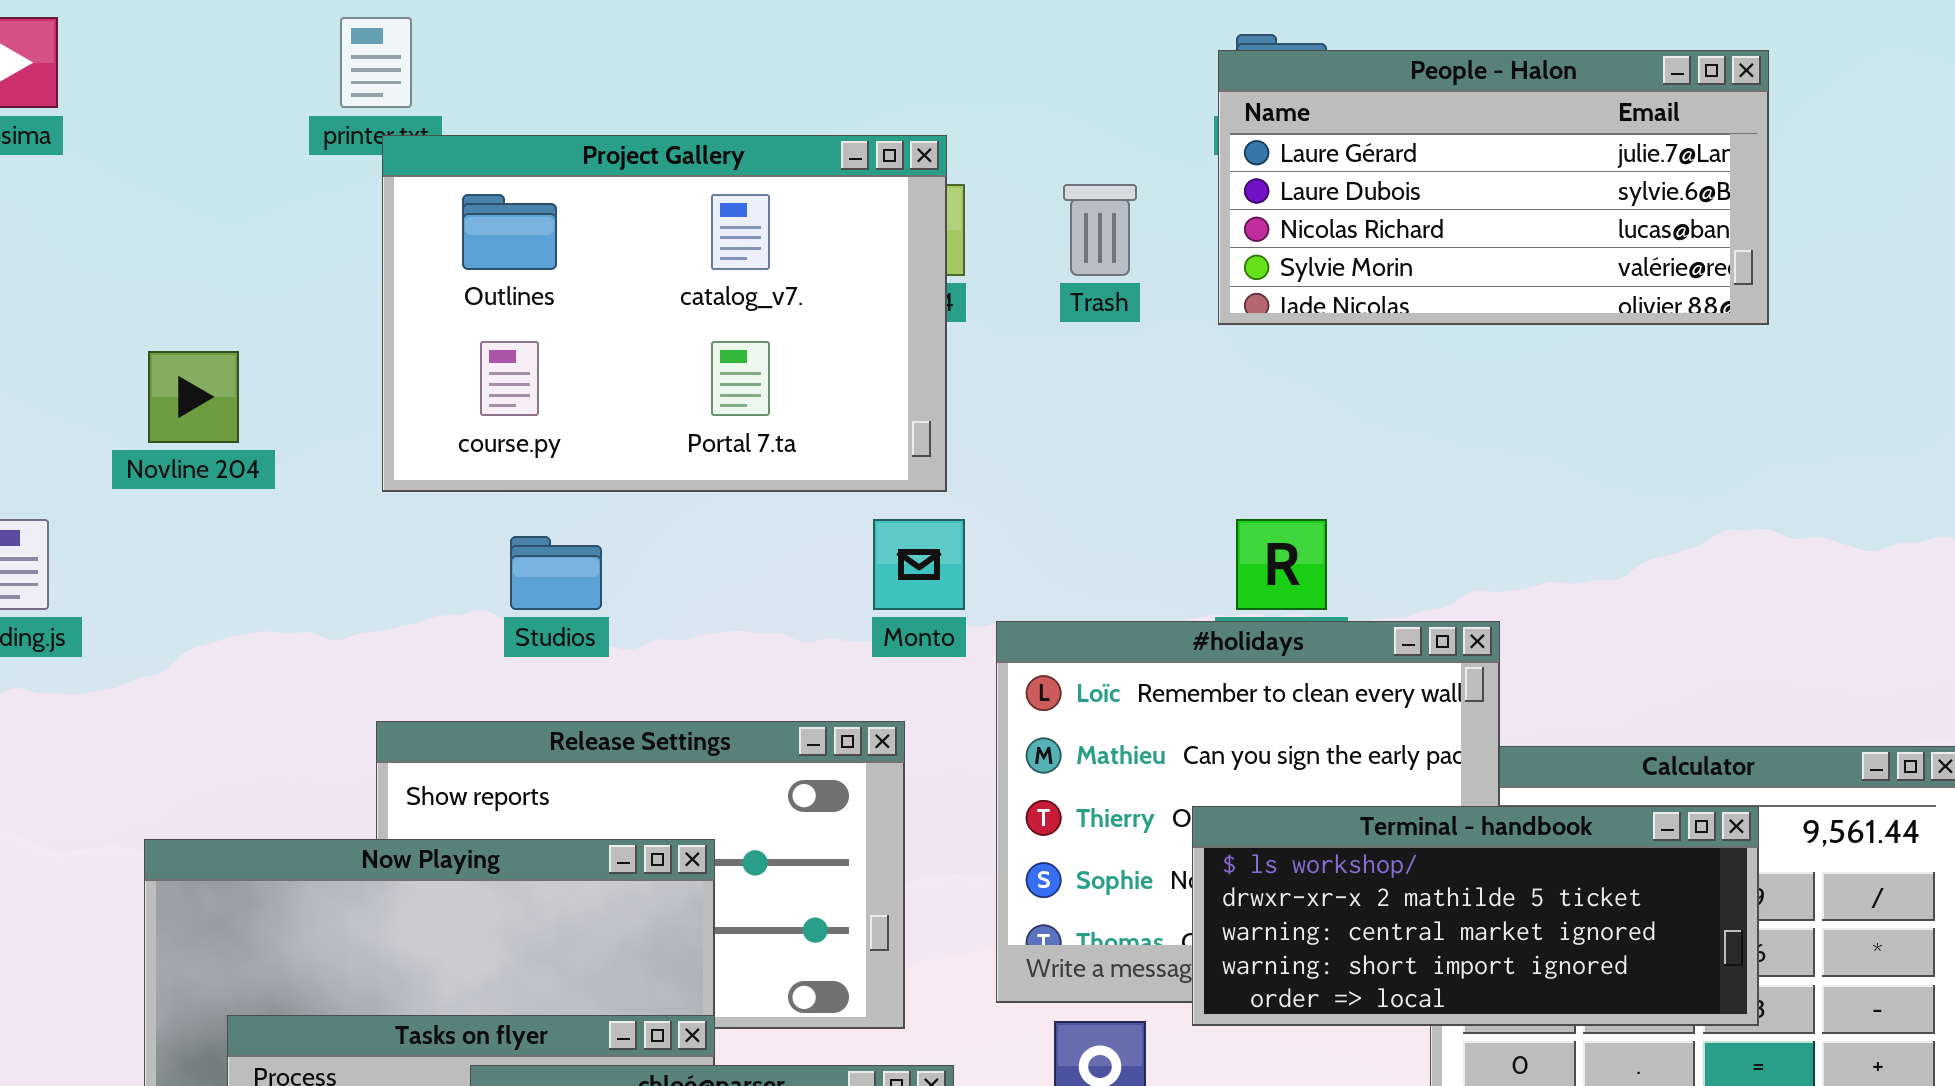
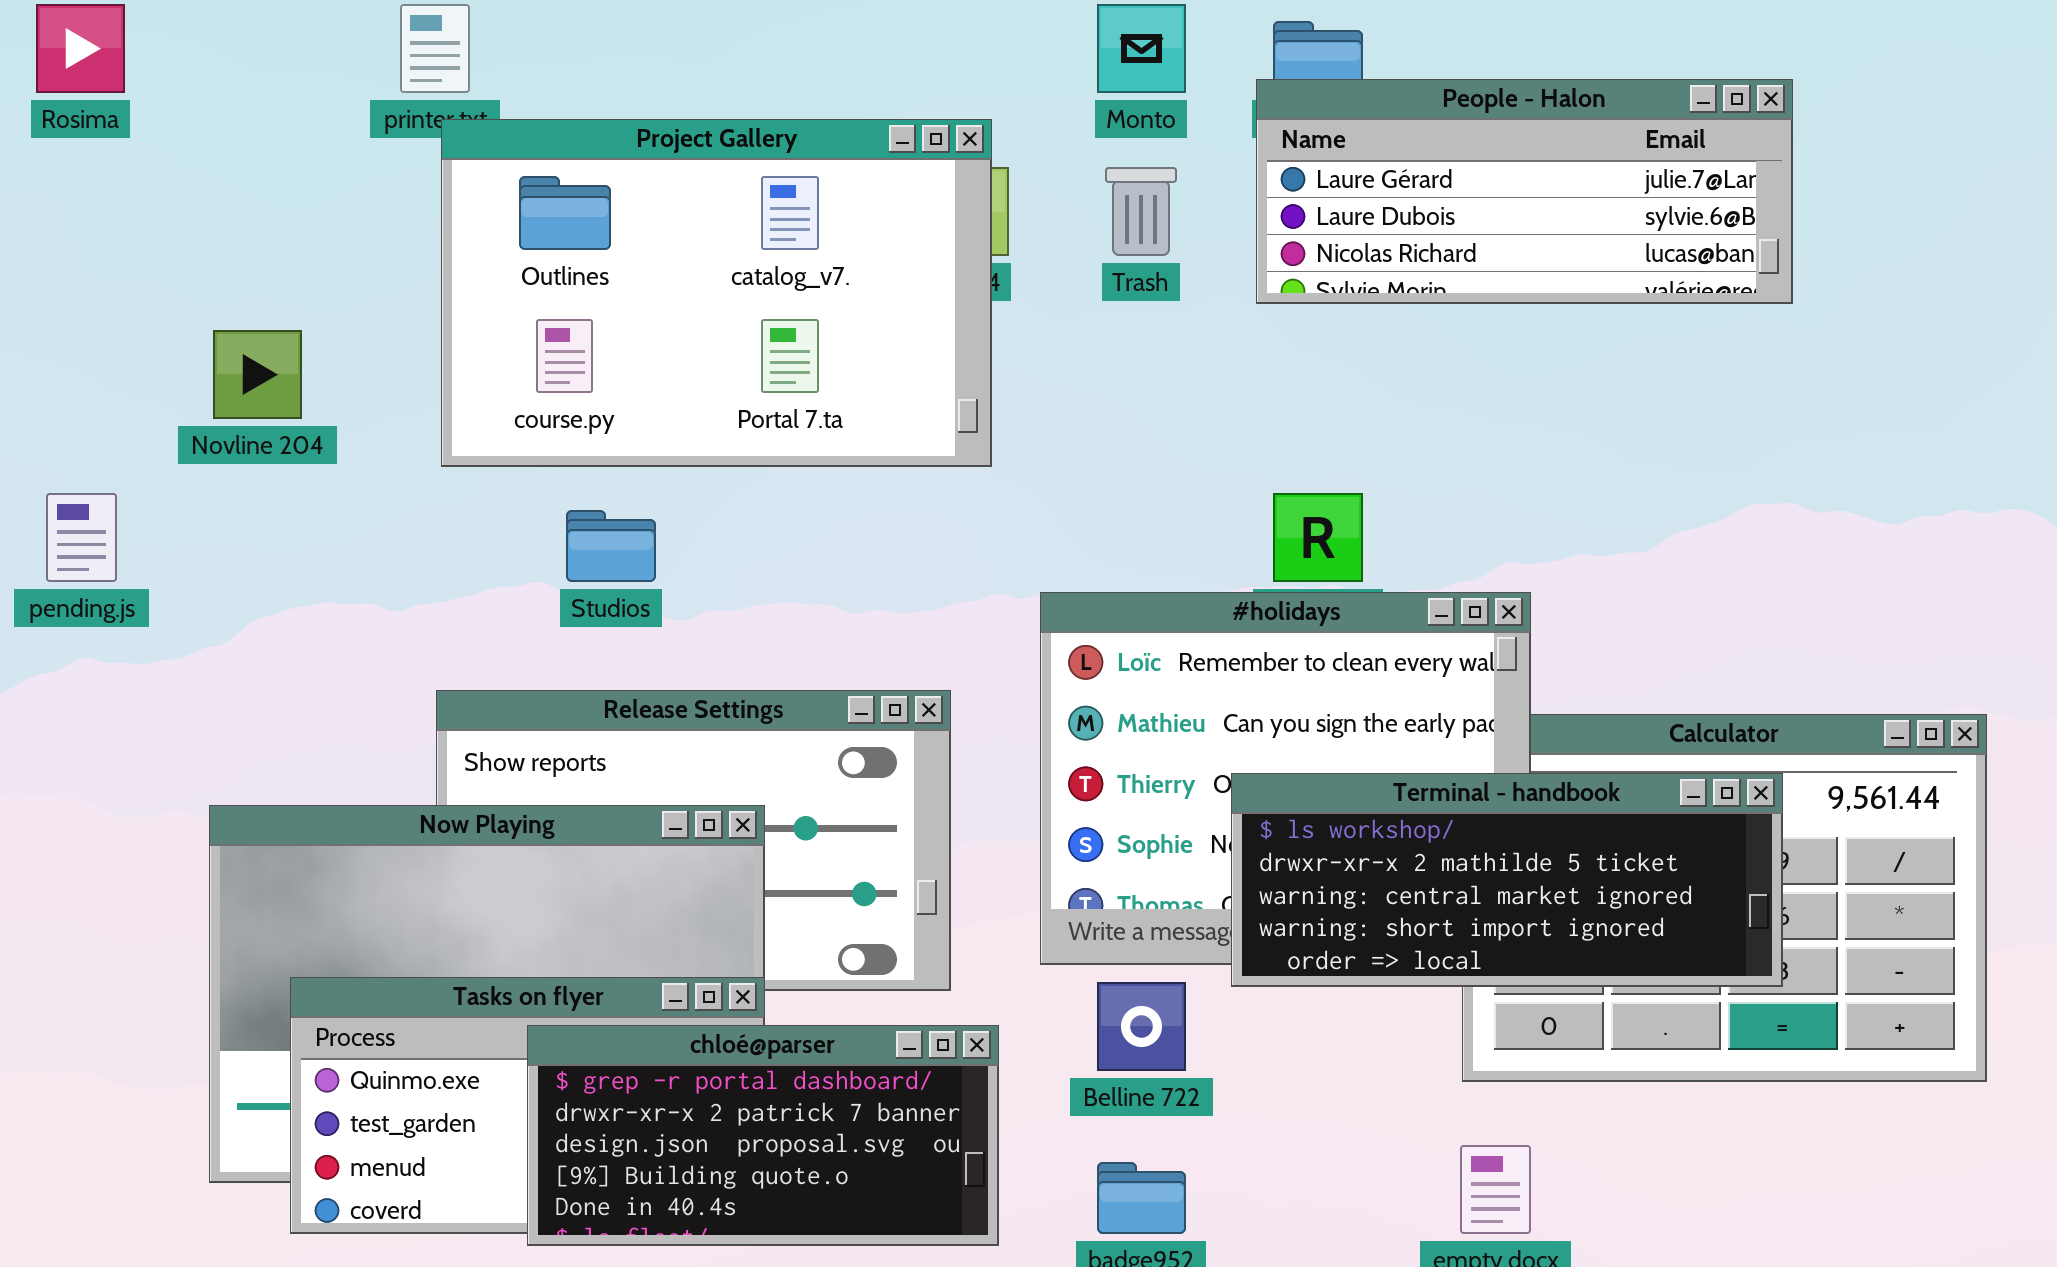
People - Halon: [1218,50,1769,325] -> [1256,79,1793,304], resized
Monto: [873,519,965,610] -> [1097,4,1186,93], moved

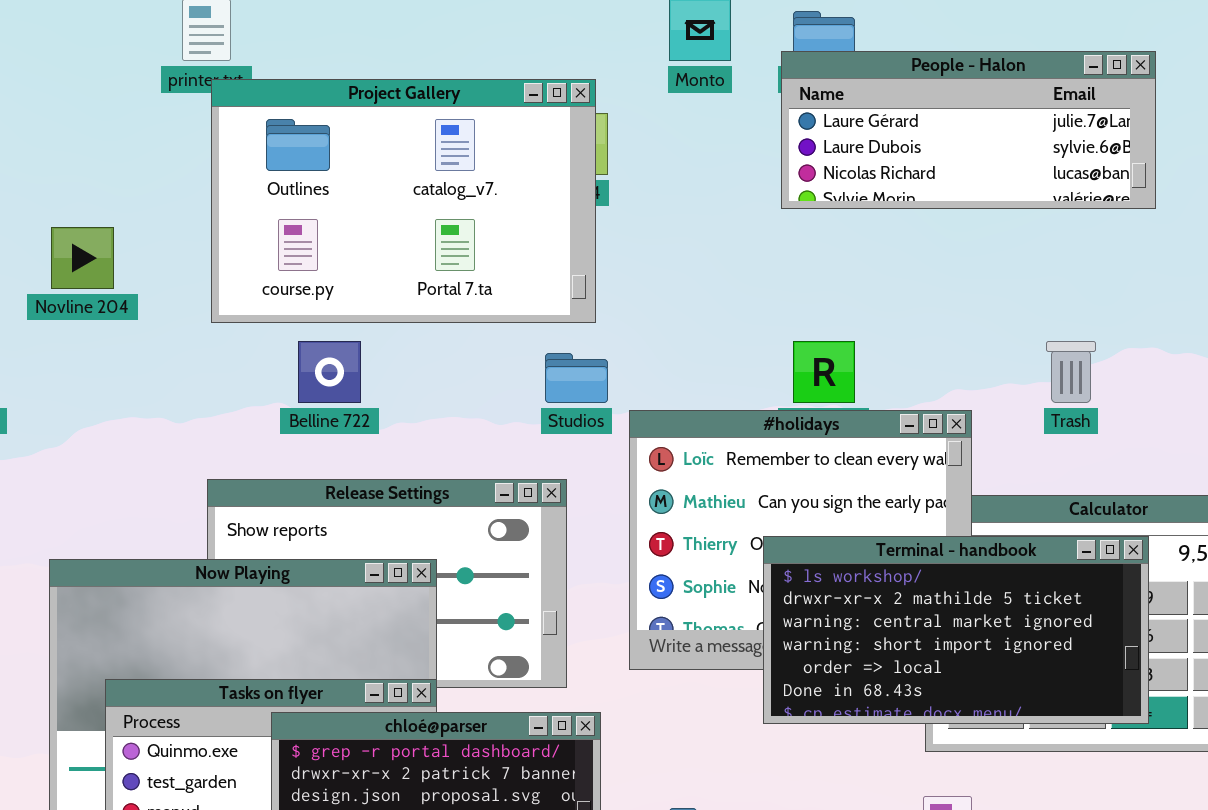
Trash: [1105,167,1177,256] -> [1046,341,1096,403], moved
Studios: [566,510,656,582] -> [545,353,608,403], moved
Terminal - handbook: [1231,773,1783,987] -> [763,536,1149,724], resized
Belline 722: [1097,982,1186,1071] -> [298,341,361,403], moved

